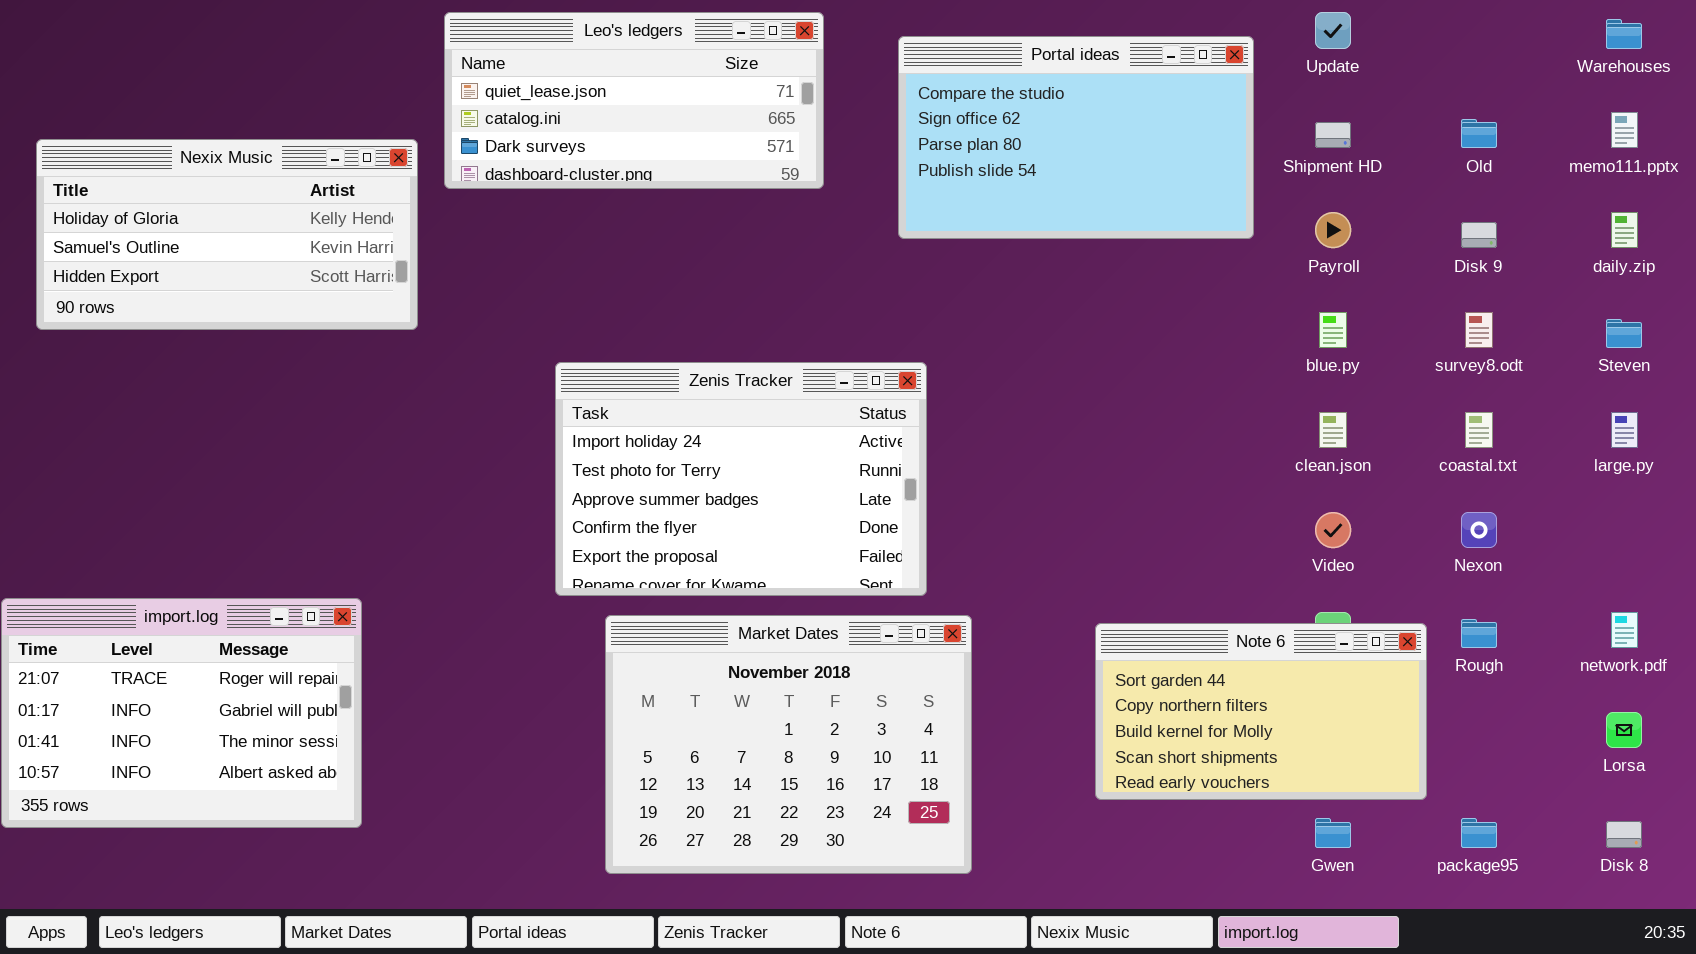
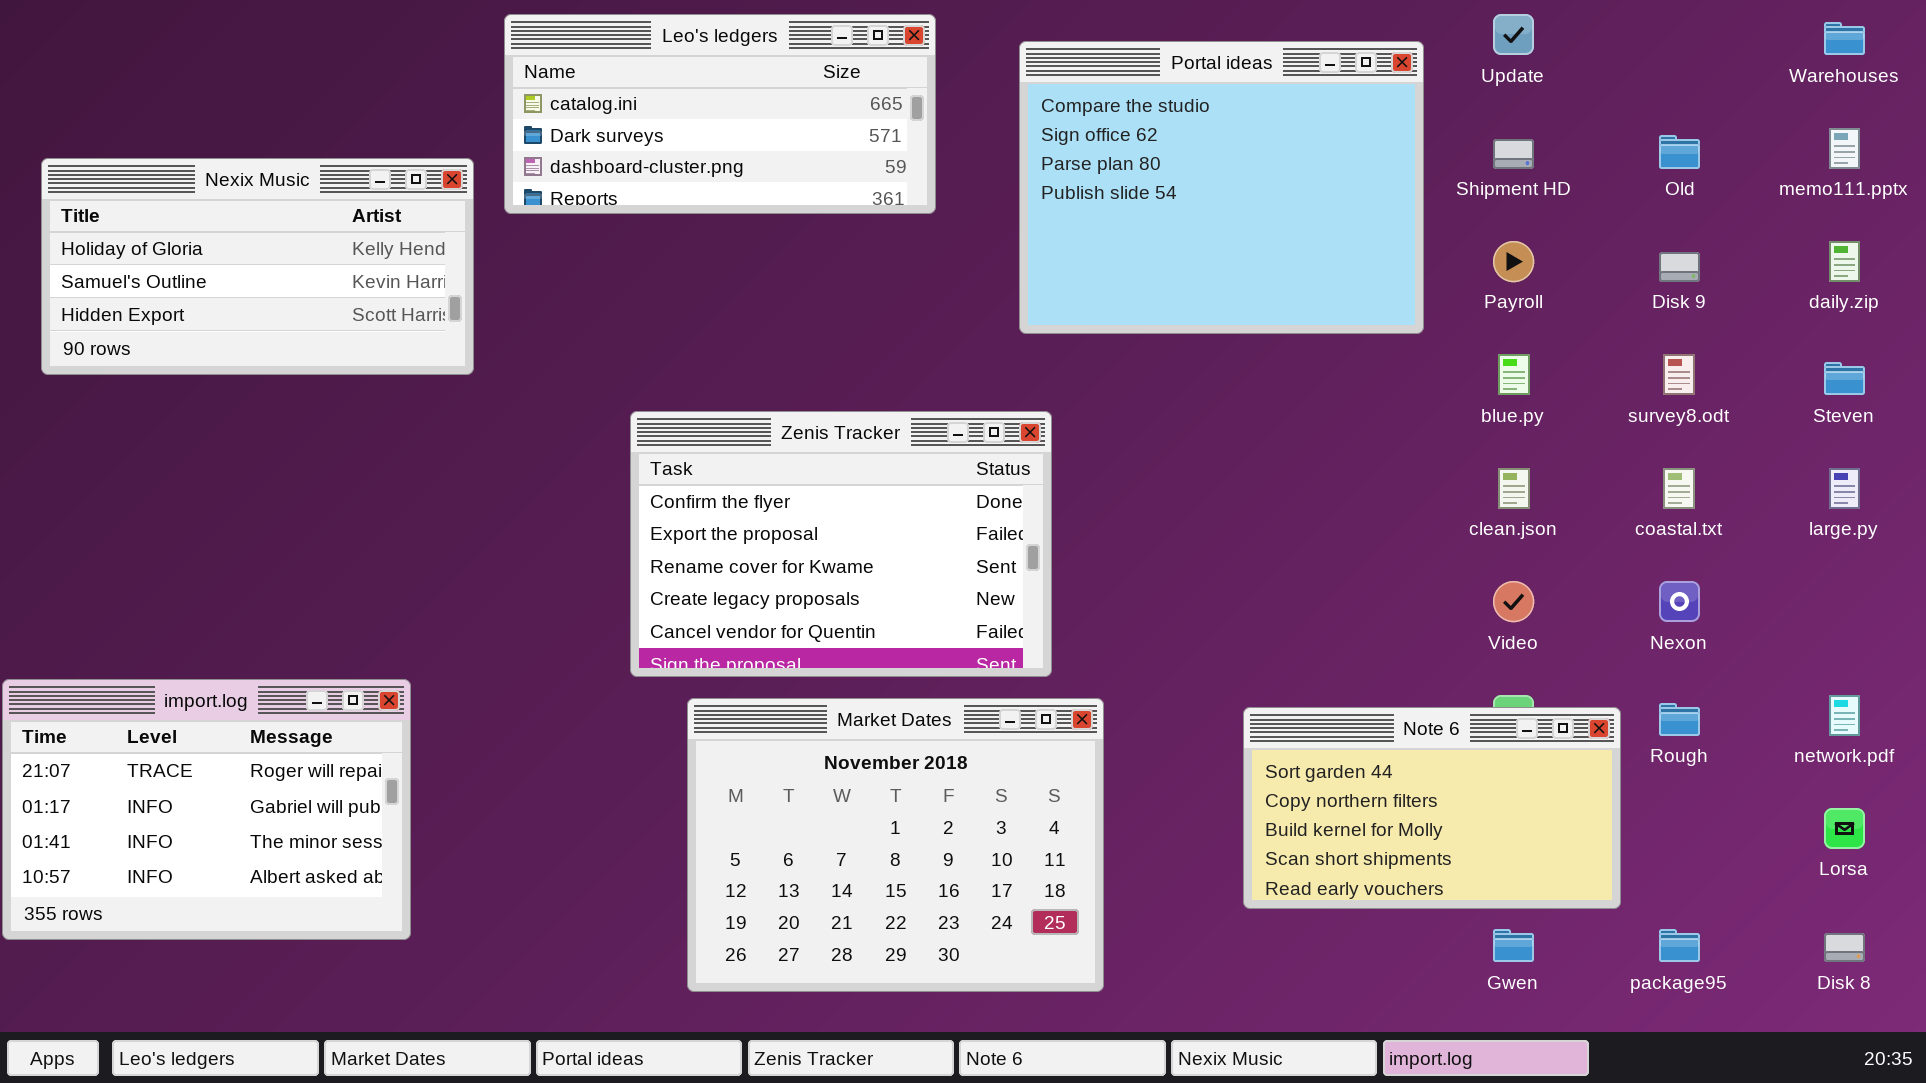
Leo's ledgers: [444,12,824,189] -> [504,14,936,214], scrolled down 1 row
Portal ideas: [898,36,1254,239] -> [1019,41,1424,334], resized
Zenis Tracker: [555,362,927,596] -> [630,411,1052,677], scrolled down 3 rows

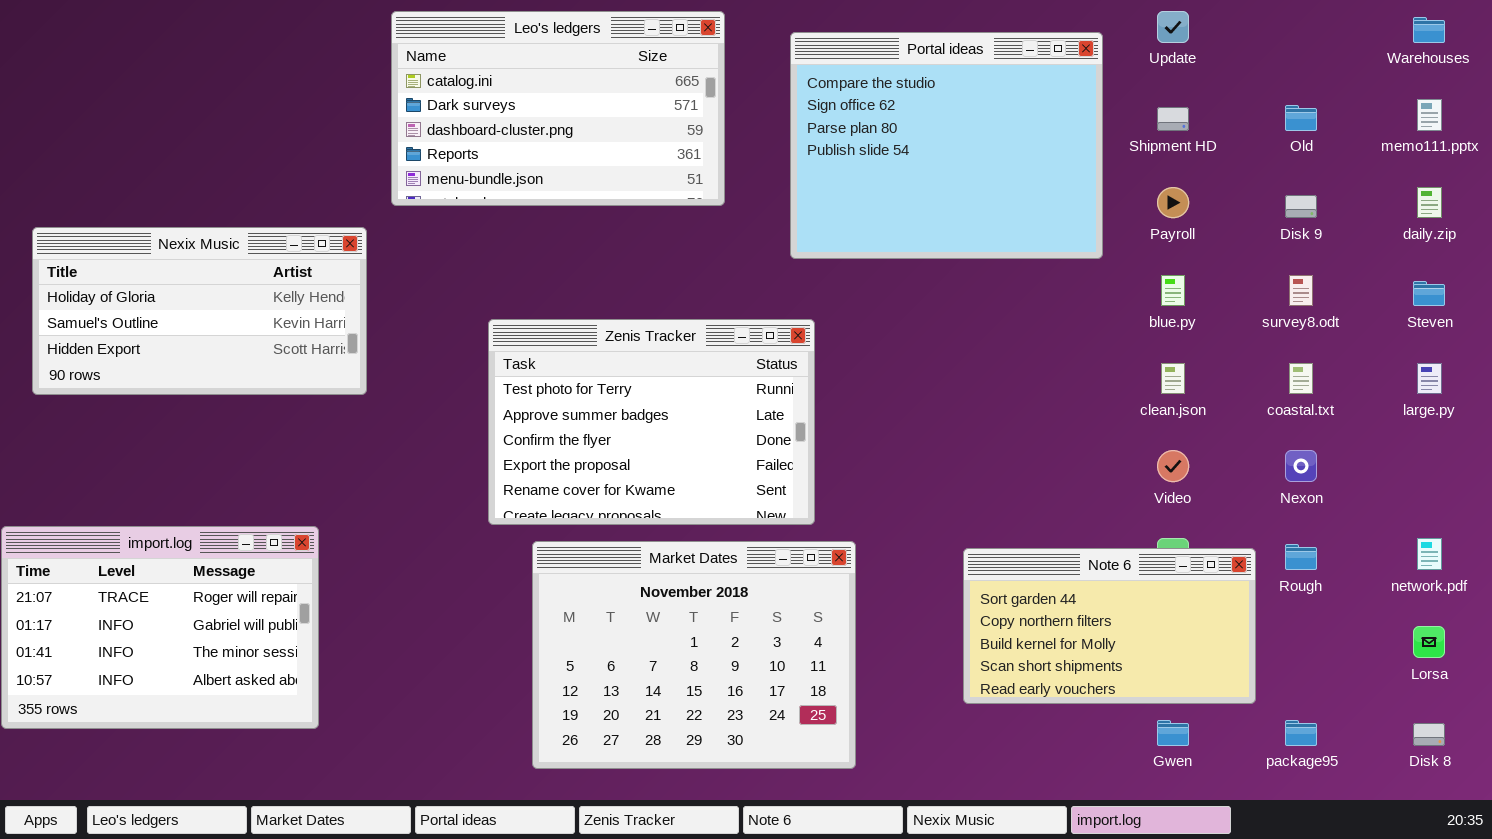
Leo's ledgers: [504,14,936,214] -> [391,11,725,206], resized
Nexix Music: [41,158,474,375] -> [32,227,367,395], moved
Zenis Tracker: [630,411,1052,677] -> [488,319,815,525], scrolled up 2 rows

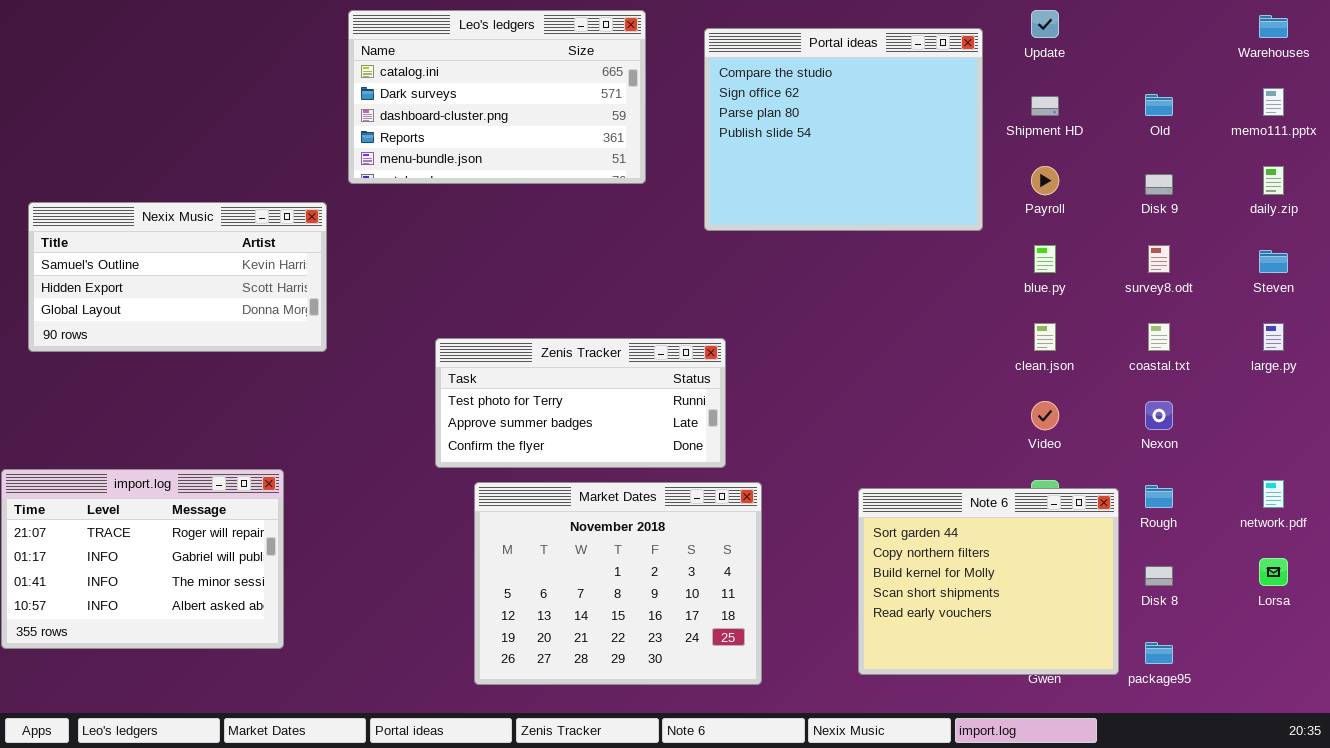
Nexix Music: [32,227,367,395] -> [28,202,327,352], scrolled down 1 row
Zenis Tracker: [488,319,815,525] -> [435,338,726,468], resized
Note 6: [963,548,1256,704] -> [858,488,1119,675], resized
Disk 8: [1413,723,1445,746] -> [1145,566,1173,586], moved

